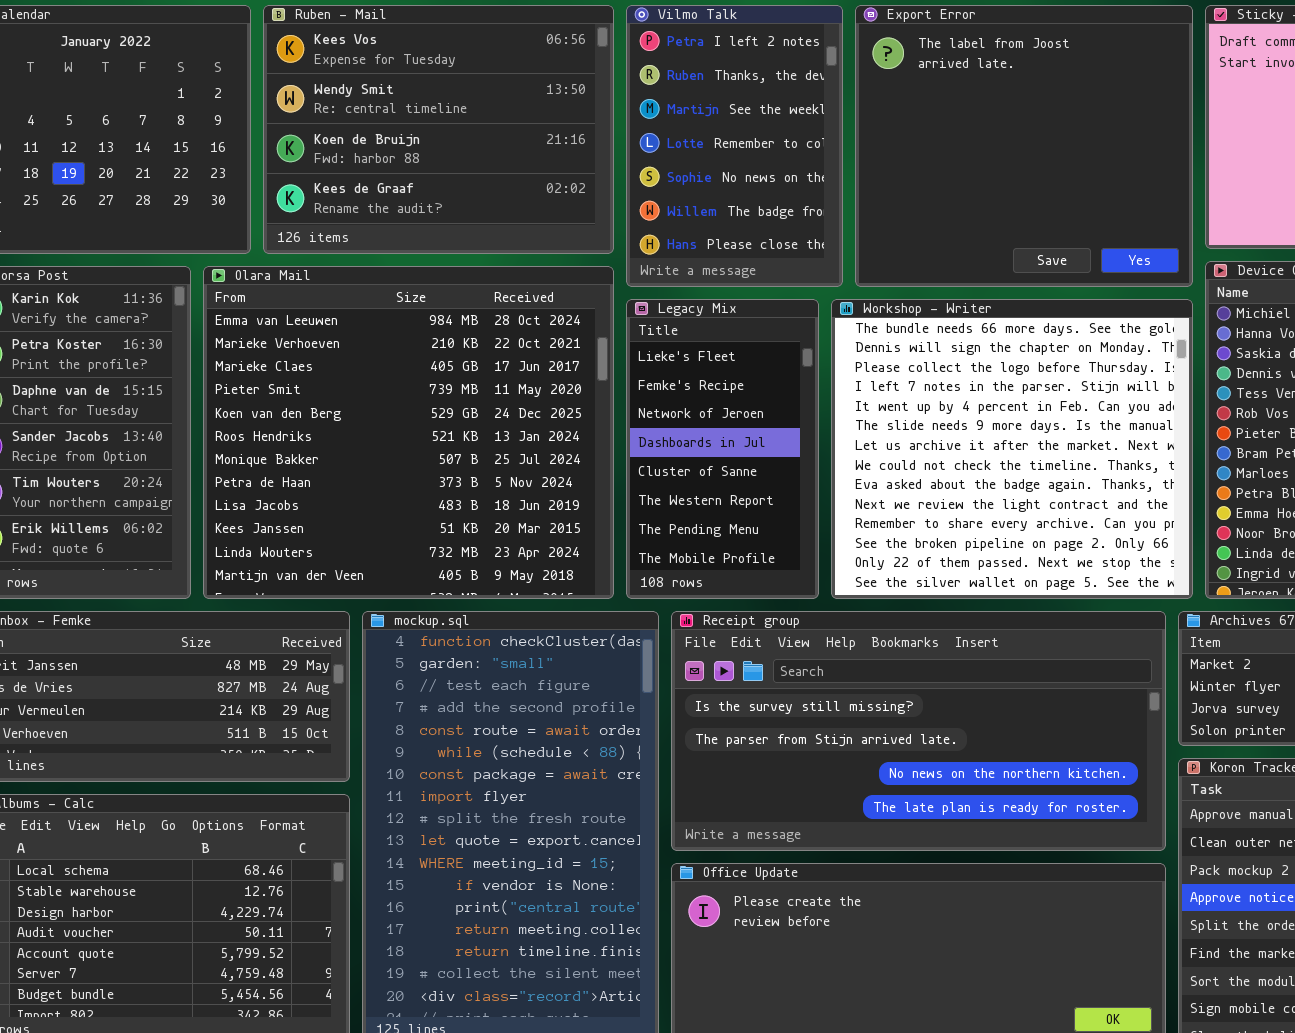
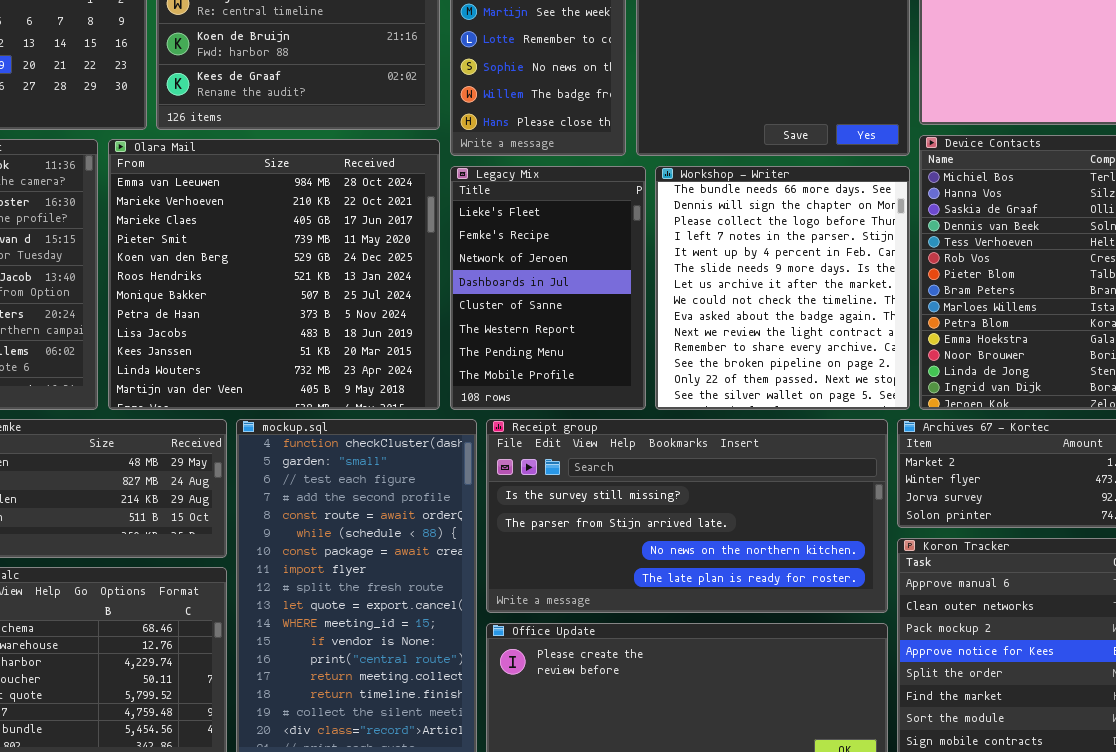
Legacy Mix: [626,299,819,599] -> [450,166,646,410], resized
Workshop - Writer: [831,299,1193,599] -> [655,166,910,410], resized

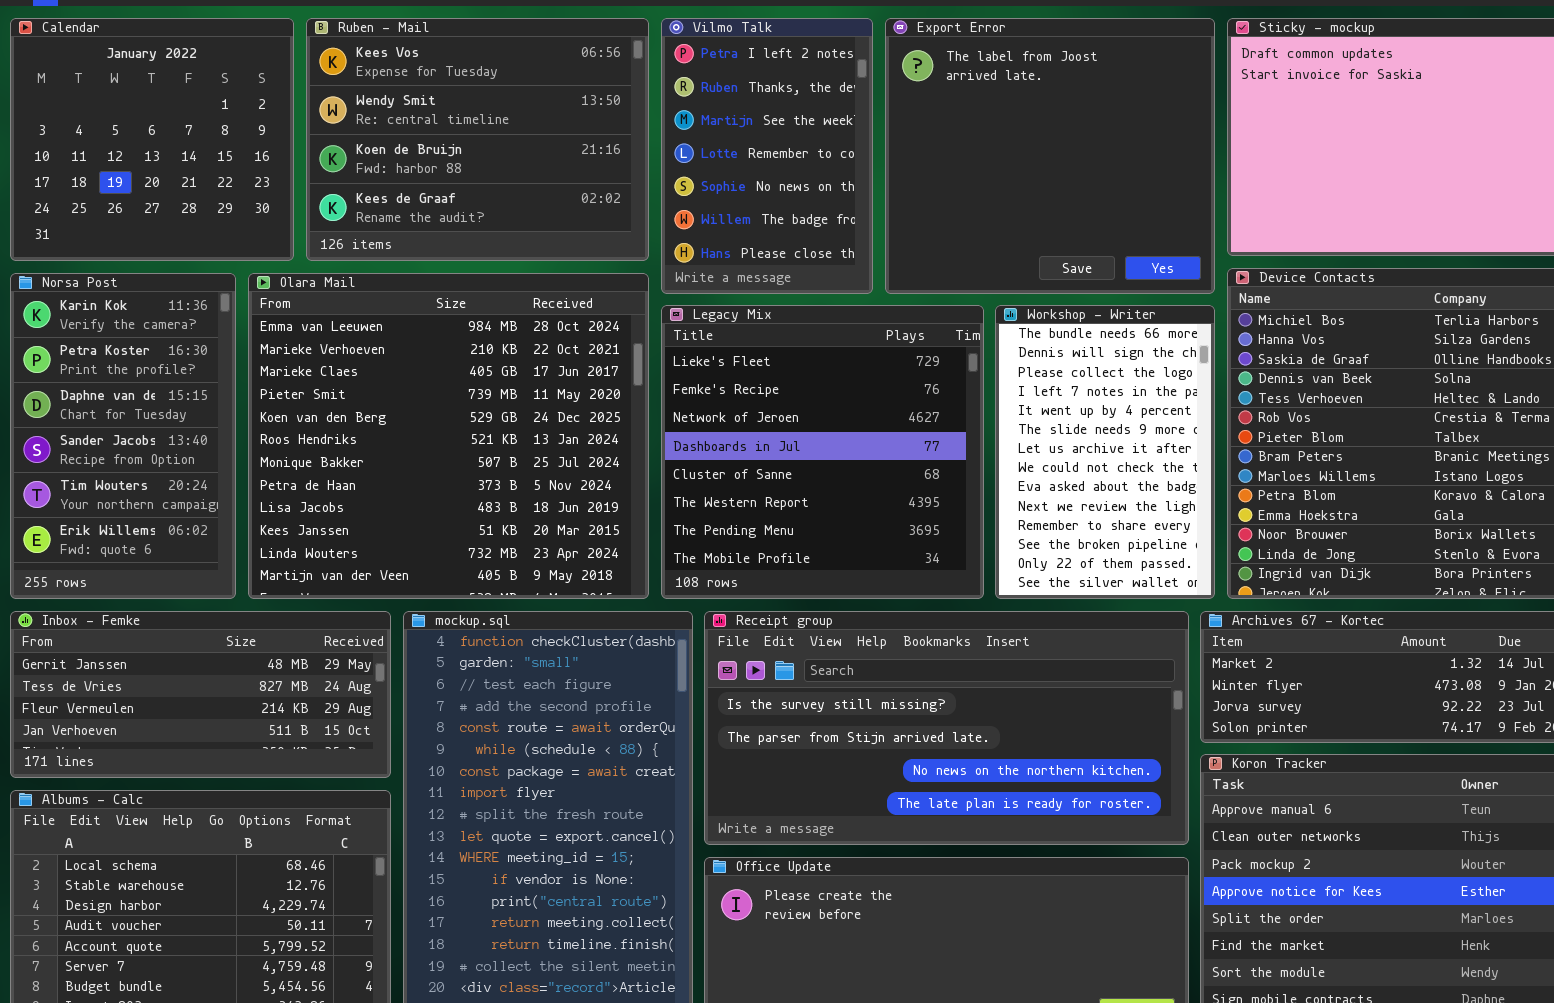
Legacy Mix: [450,166,646,410] -> [661,305,984,599], resized
Workshop - Writer: [655,166,910,410] -> [995,305,1215,599], resized

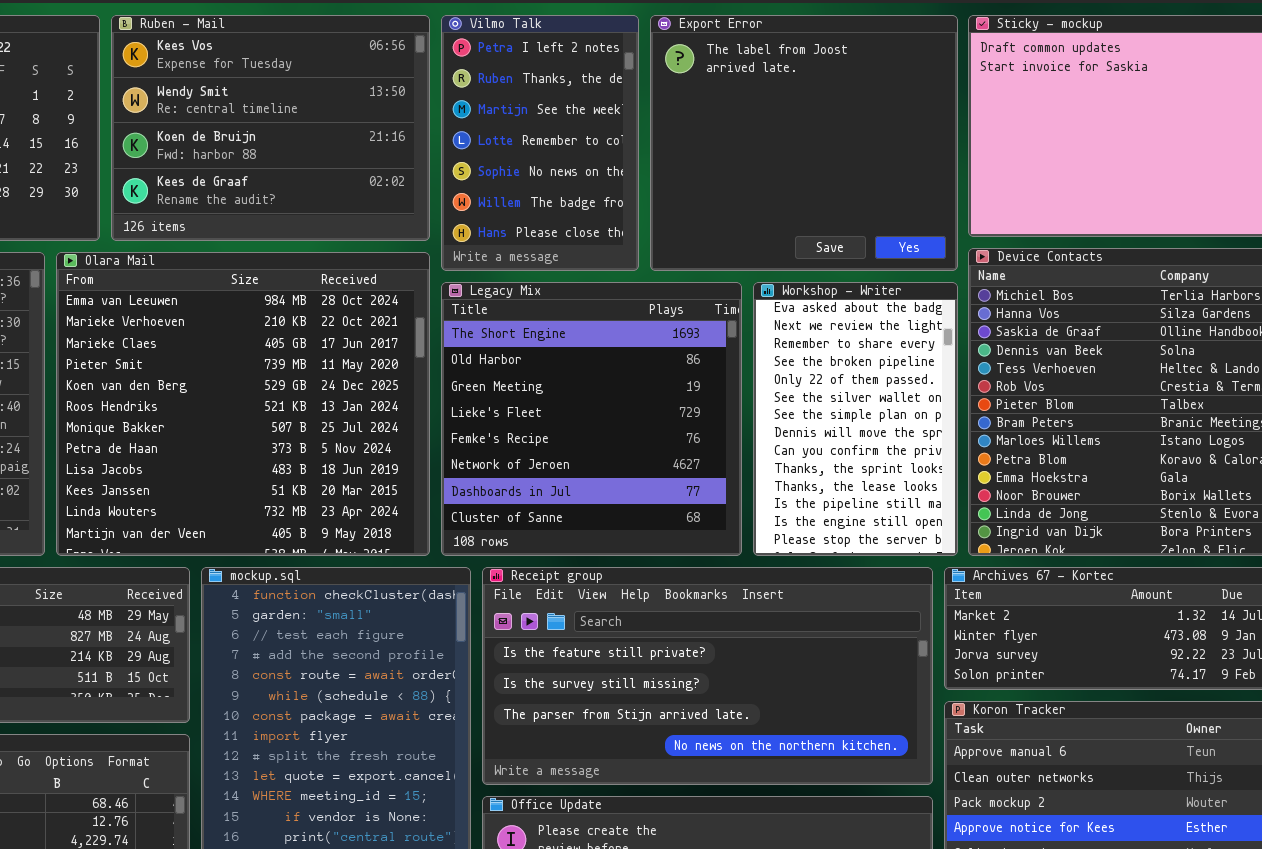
Legacy Mix: [661,305,984,599] -> [441,282,742,556], scrolled up 3 rows
Workshop - Writer: [995,305,1215,599] -> [753,282,958,556], scrolled down 8 rows
Receipt group: [704,611,1189,845] -> [482,567,933,785], scrolled up 1 row

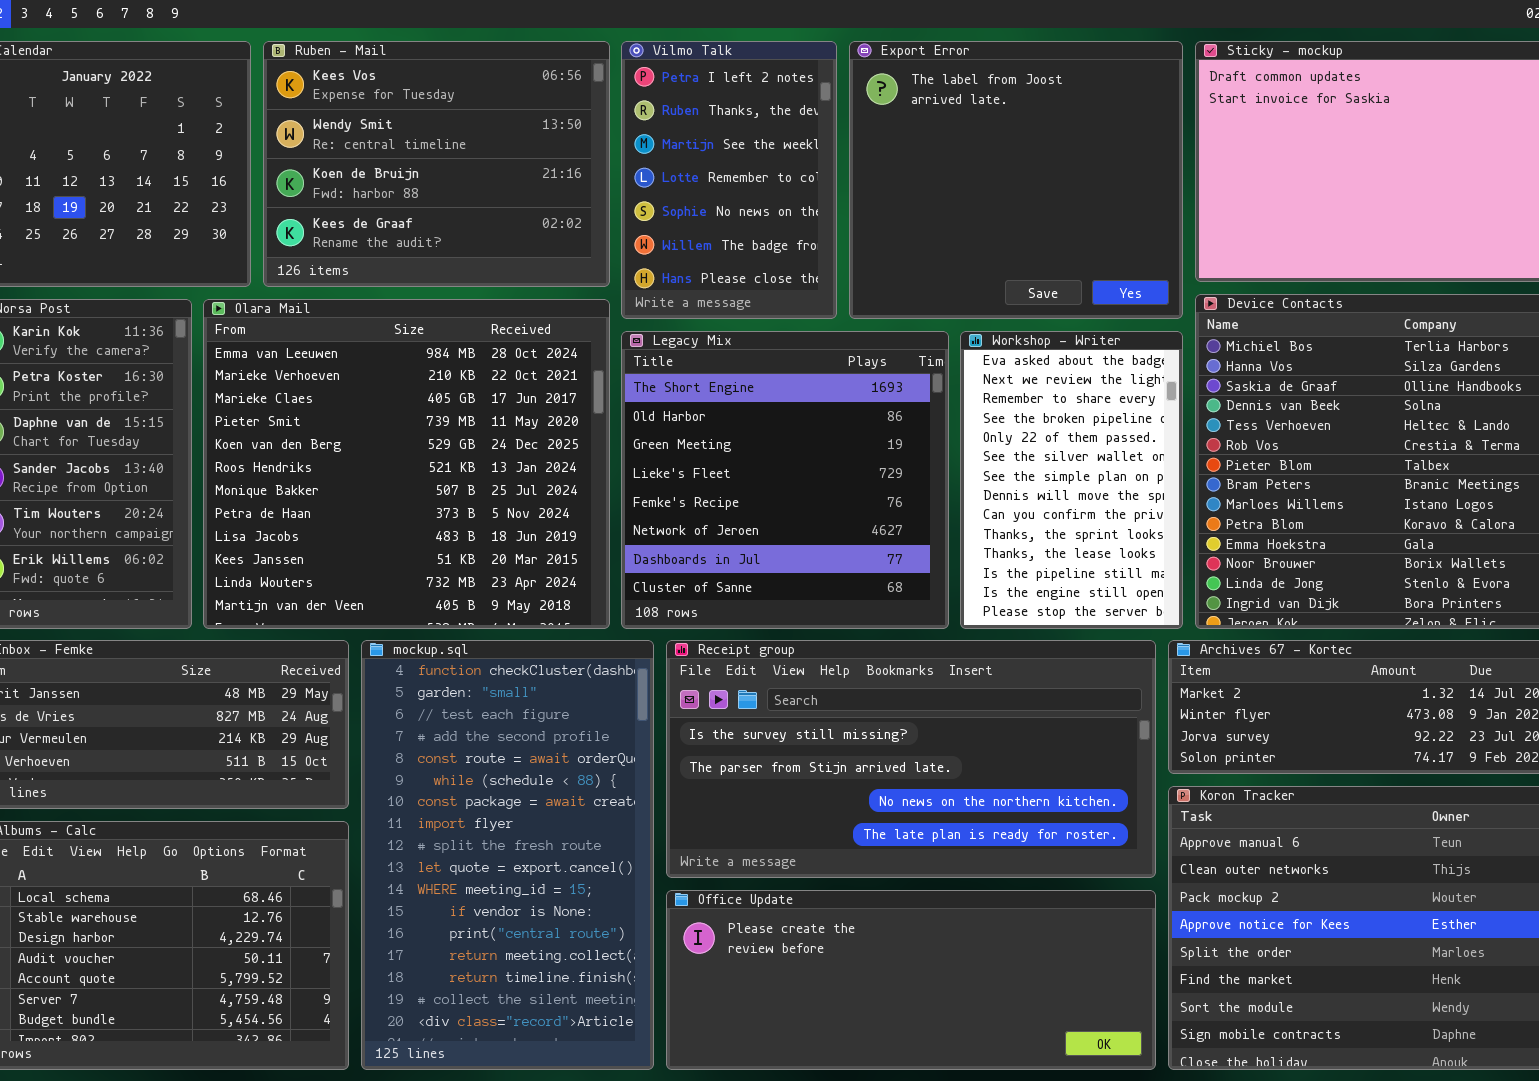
Receipt group: [482,567,933,785] -> [666,640,1156,878], scrolled down 1 row

